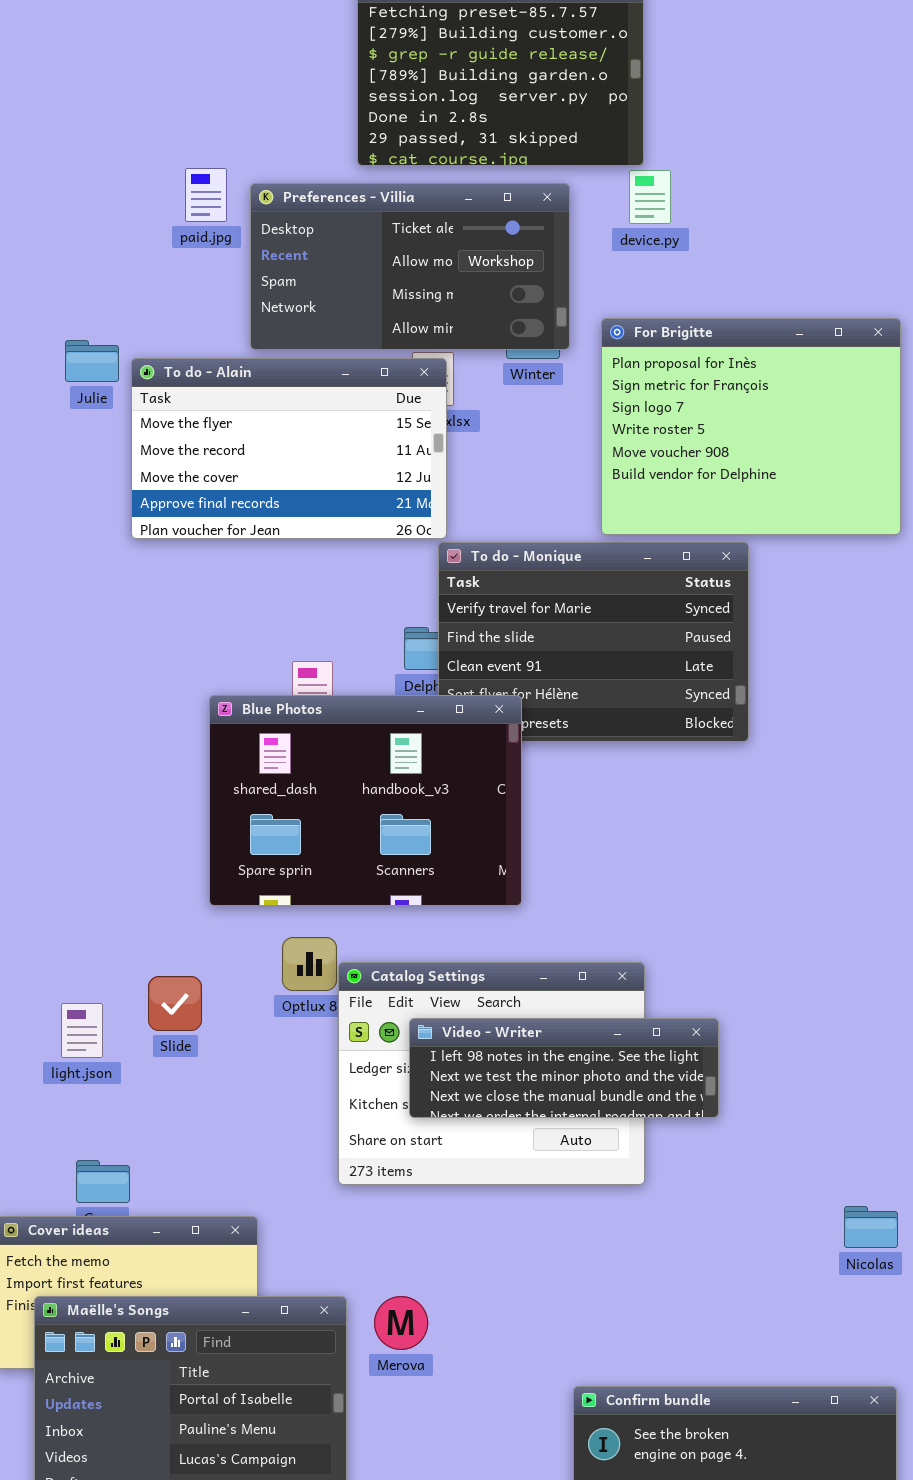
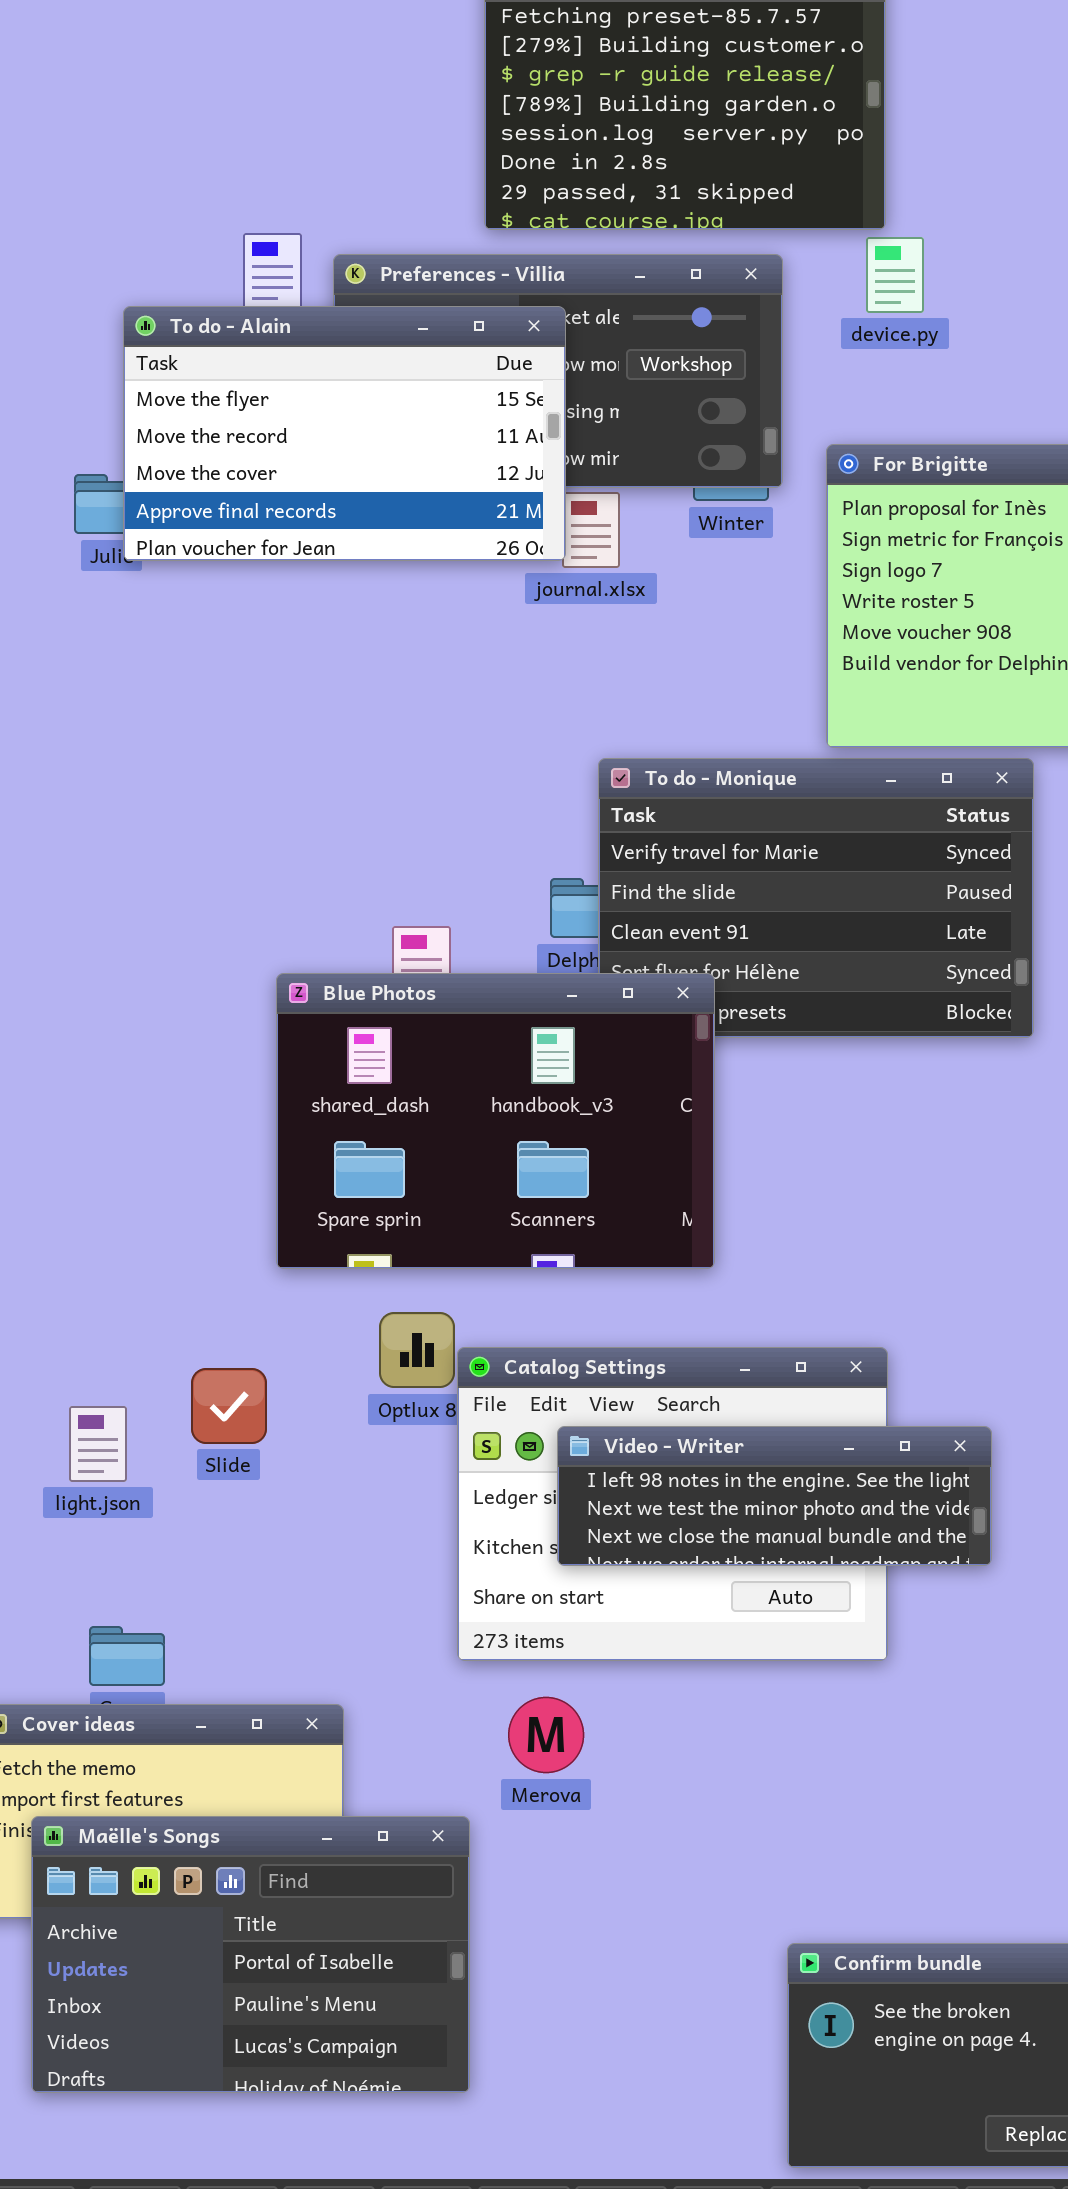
To do - Alain: [131,358,447,539] -> [123,306,566,561], moved
Merova: [374,1296,428,1350] -> [508,1697,584,1773], moved

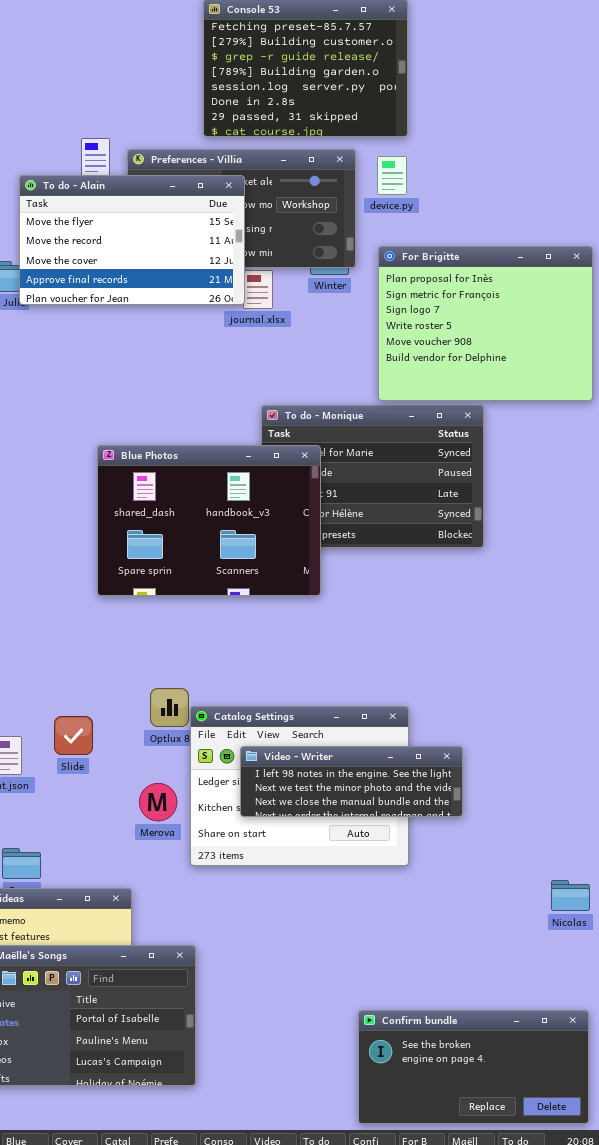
device.py: [866,237,924,313] -> [377,156,407,195], moved
Blue Photos: [276,973,715,1269] -> [97,445,321,596], moved
Merova: [508,1697,584,1773] -> [139,783,177,821], moved

